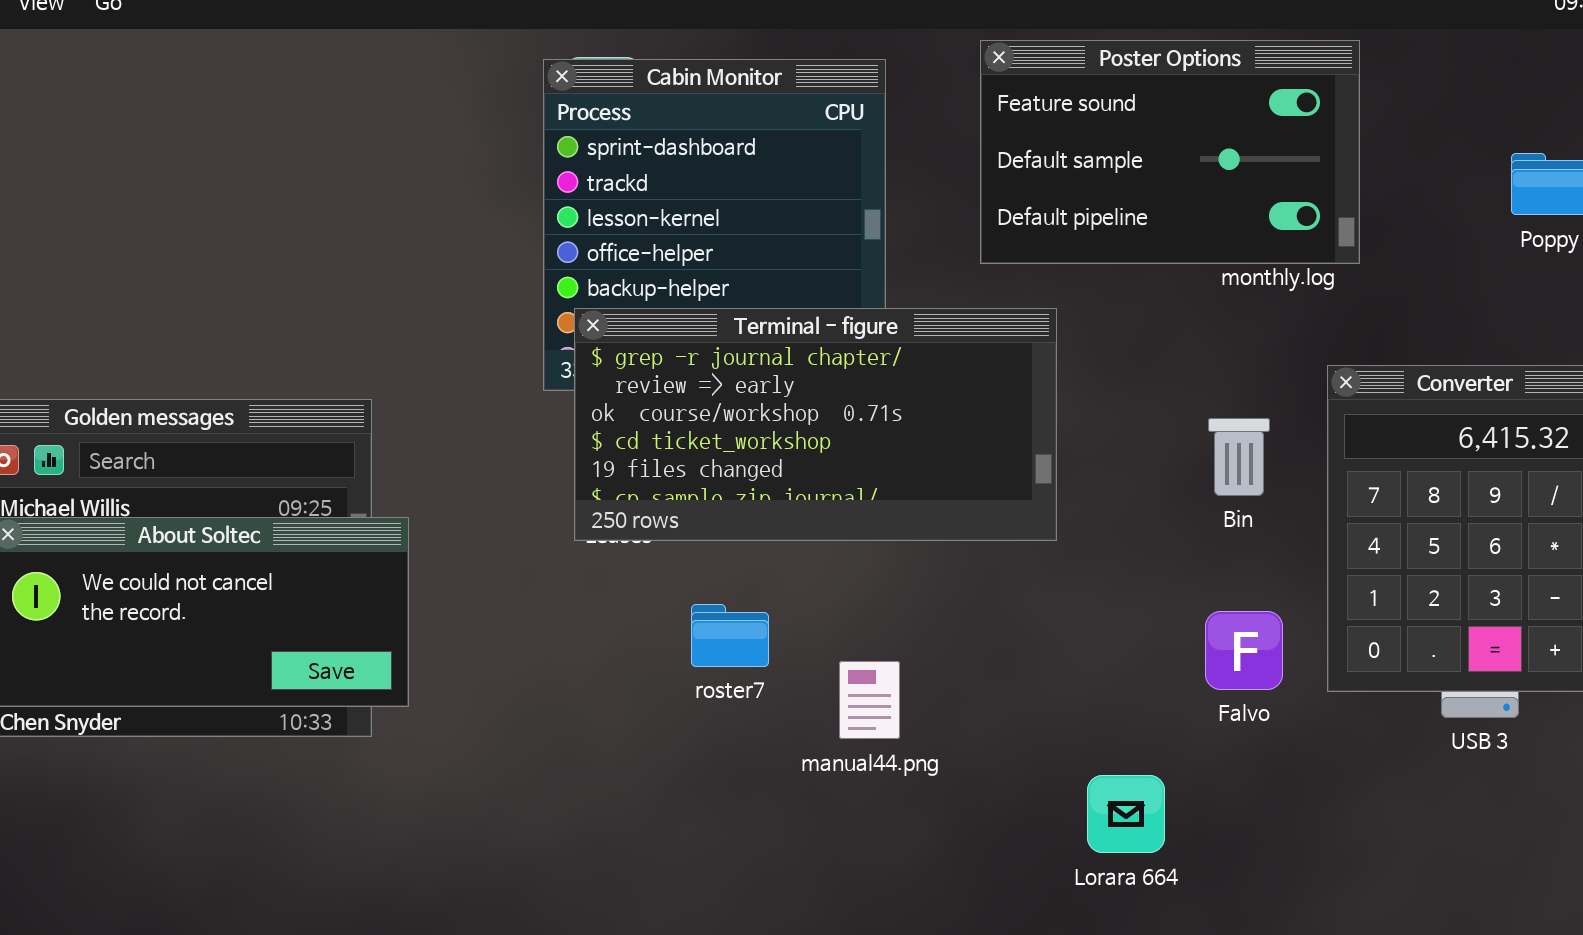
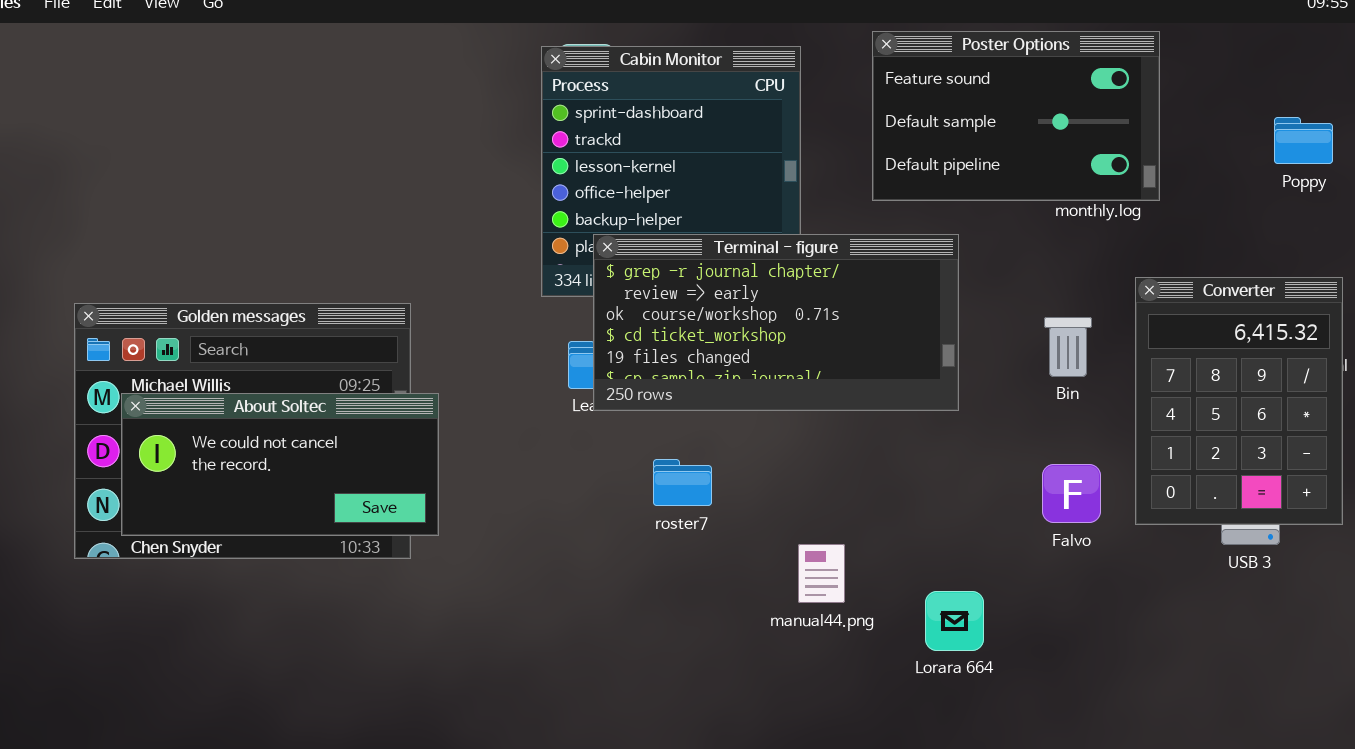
Terminal - figure: [574,308,1057,541] -> [593,234,959,411], moved
manual44.png: [839,661,900,739] -> [798,544,845,603], moved
Lorara 664: [1087,775,1165,853] -> [925,591,984,651], moved

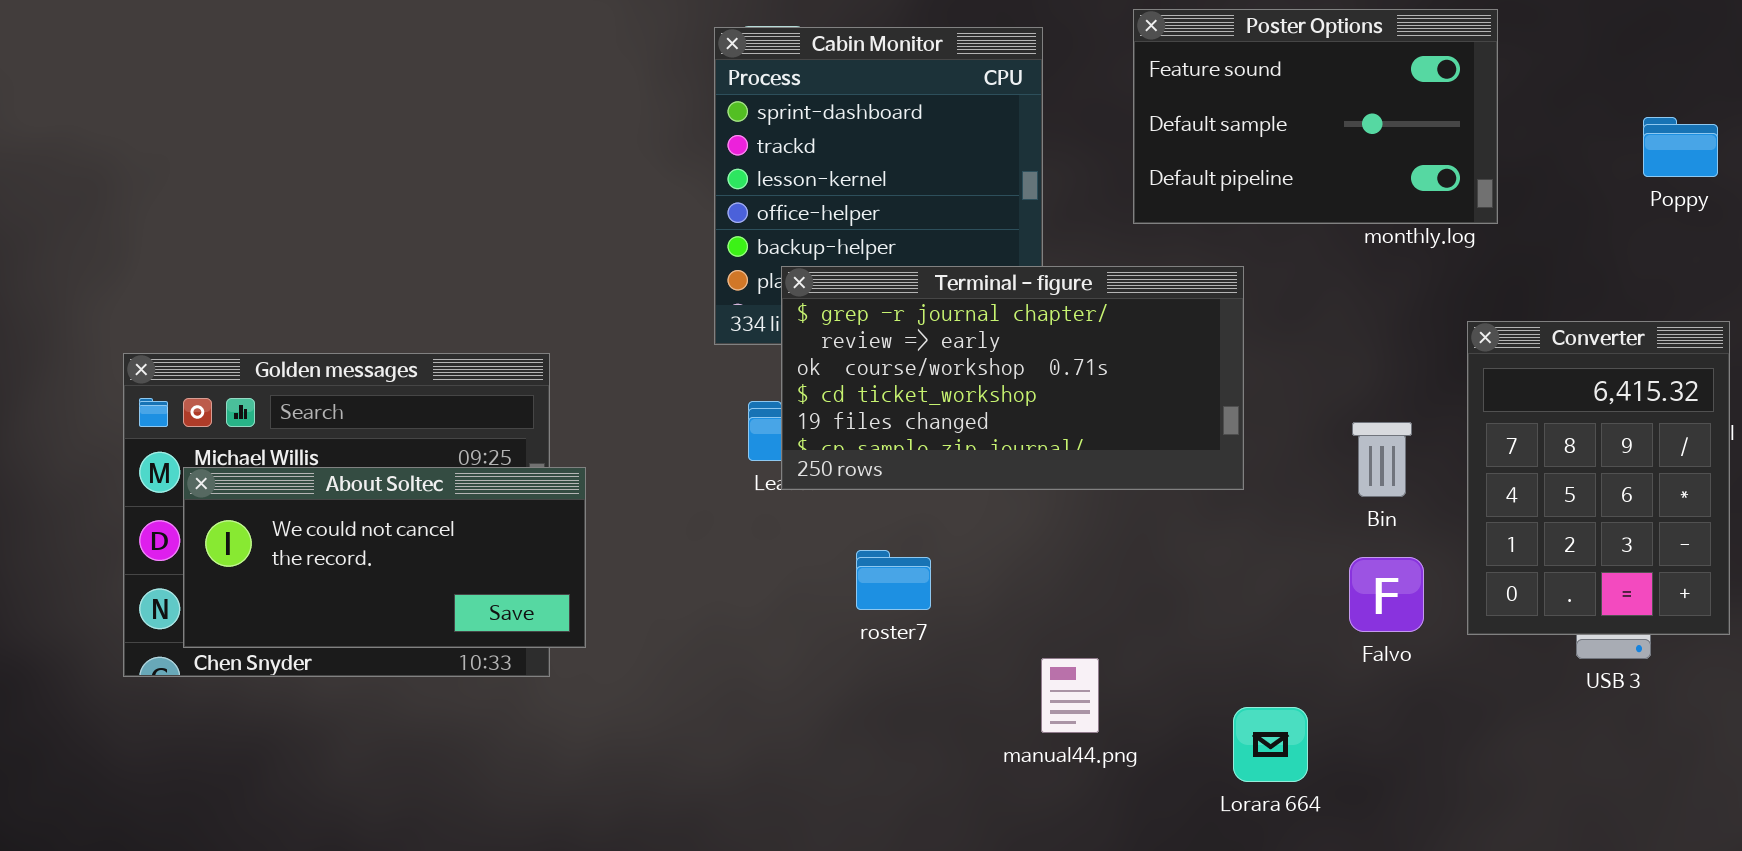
Bin: [1044,317,1092,377] -> [1352,422,1412,497], moved
Lorara 664: [925,591,984,651] -> [1233,707,1308,782], moved

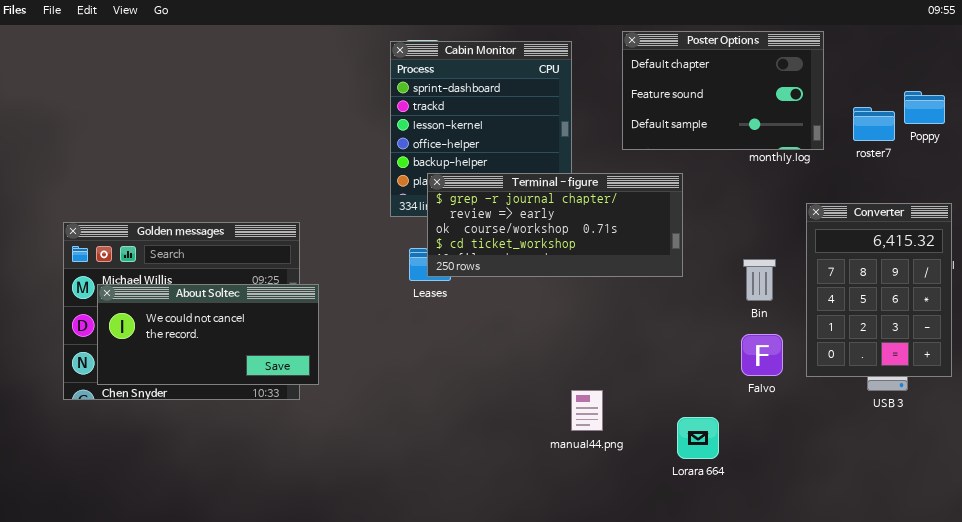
Poster Options: [1133,9,1498,224] -> [622,31,824,150], scrolled up 1 row
Terminal - figure: [781,266,1244,490] -> [427,173,683,277], resized
roster7: [856,550,931,610] -> [853,107,895,141], moved

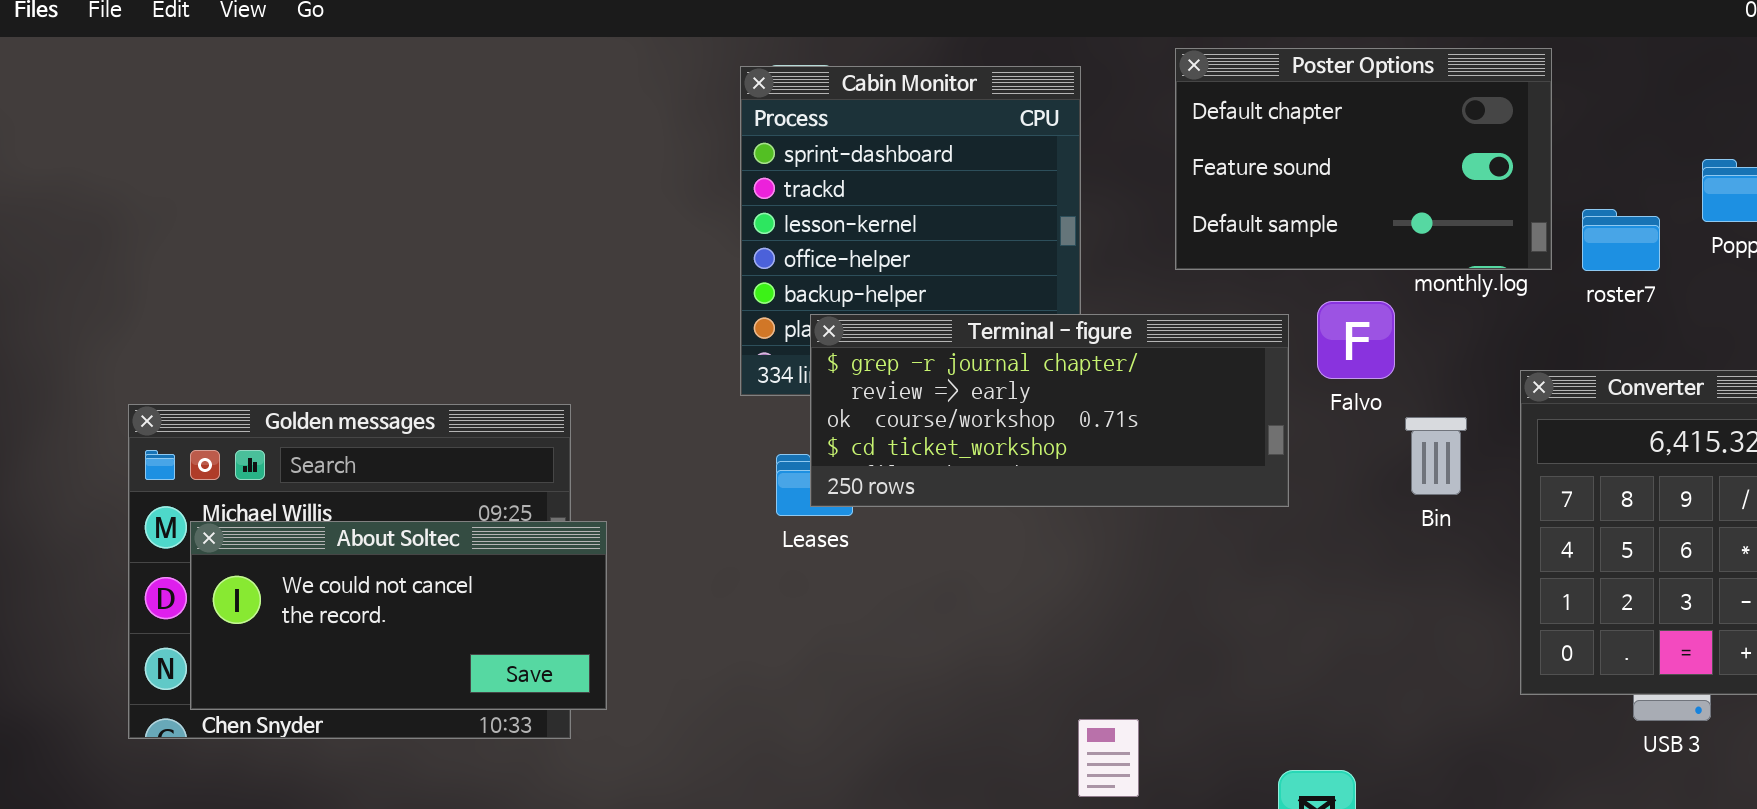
roster7: [853,107,895,141] -> [1582,209,1660,271], moved
Bin: [743,259,776,301] -> [1405,417,1467,495], moved
Falvo: [741,334,783,376] -> [1317,301,1395,379], moved

